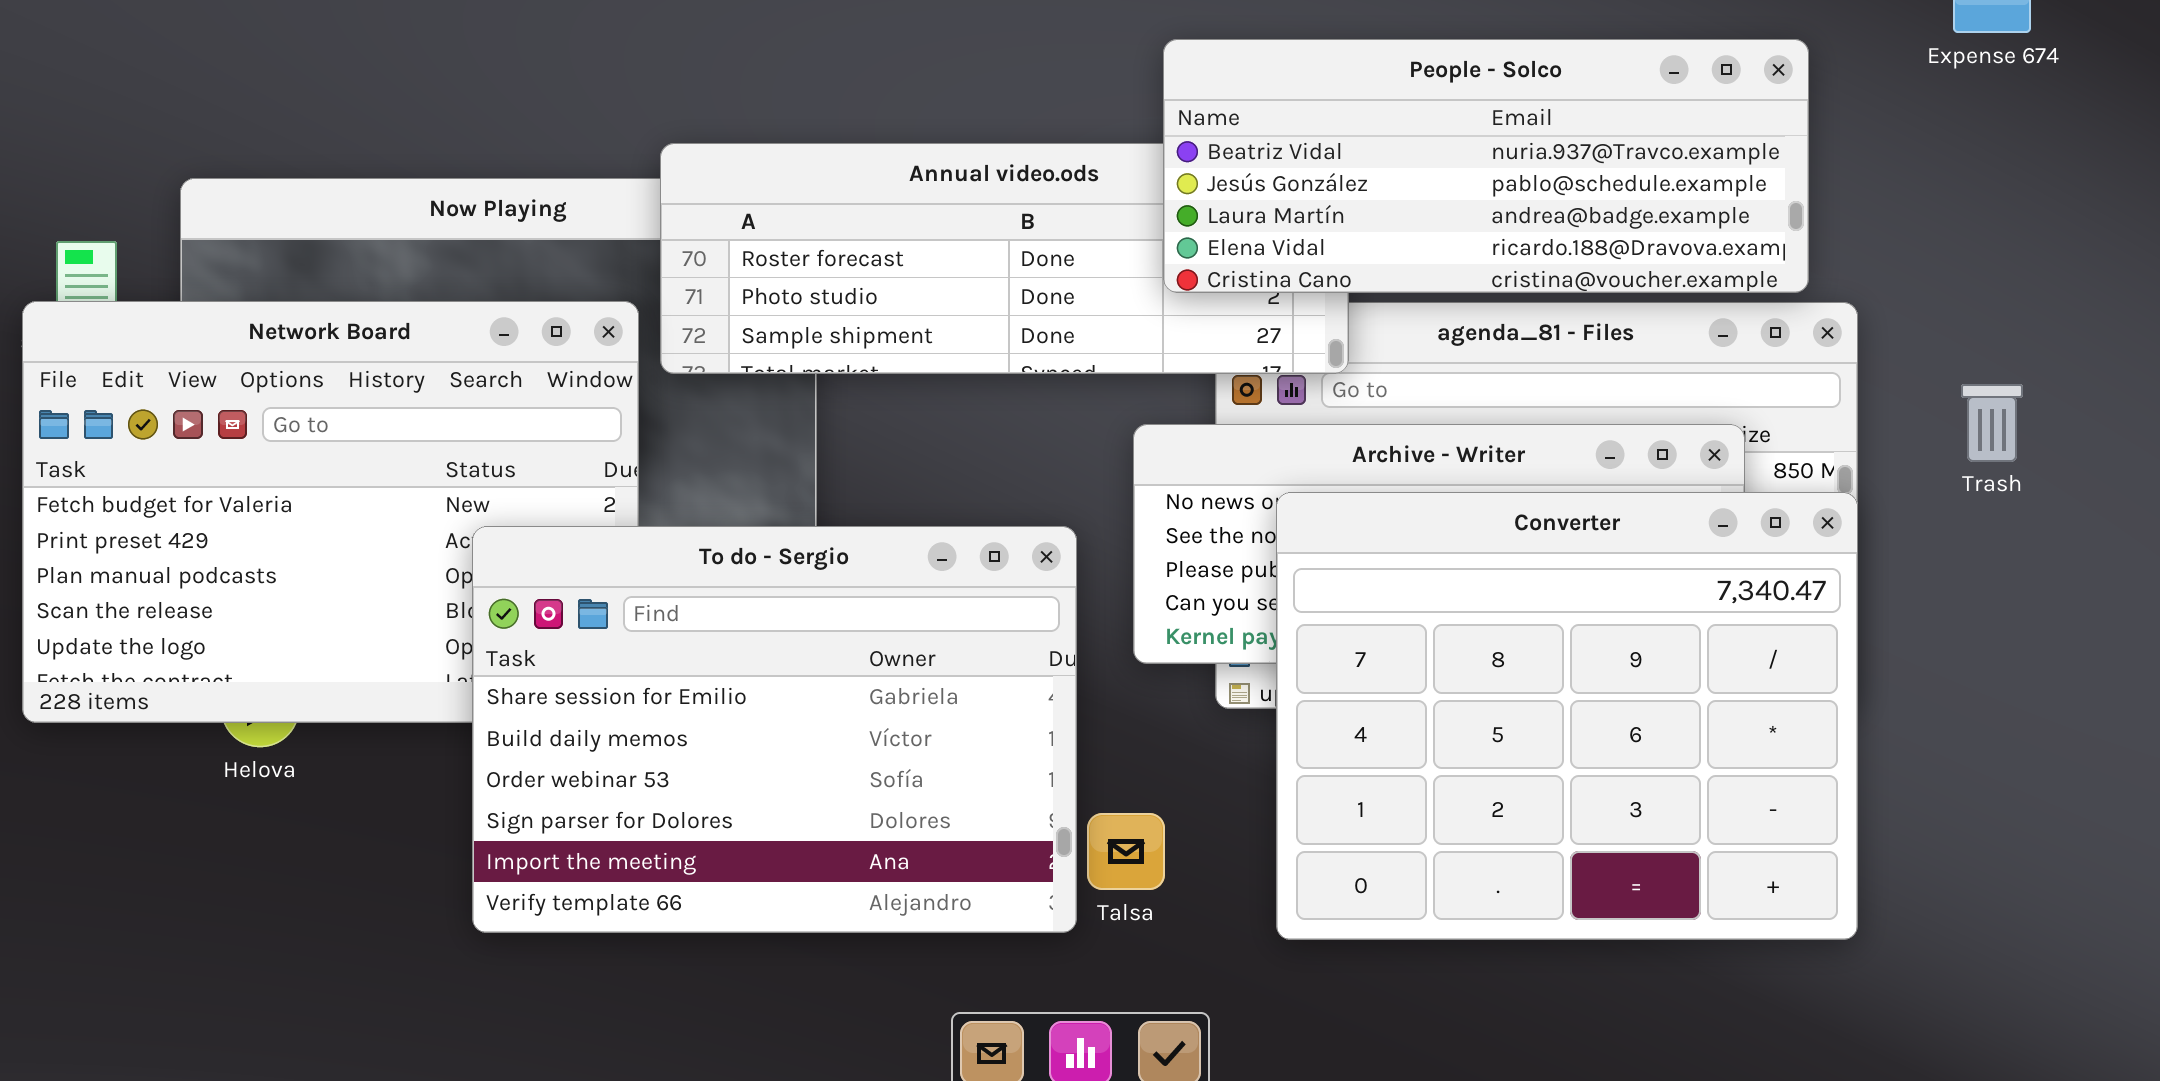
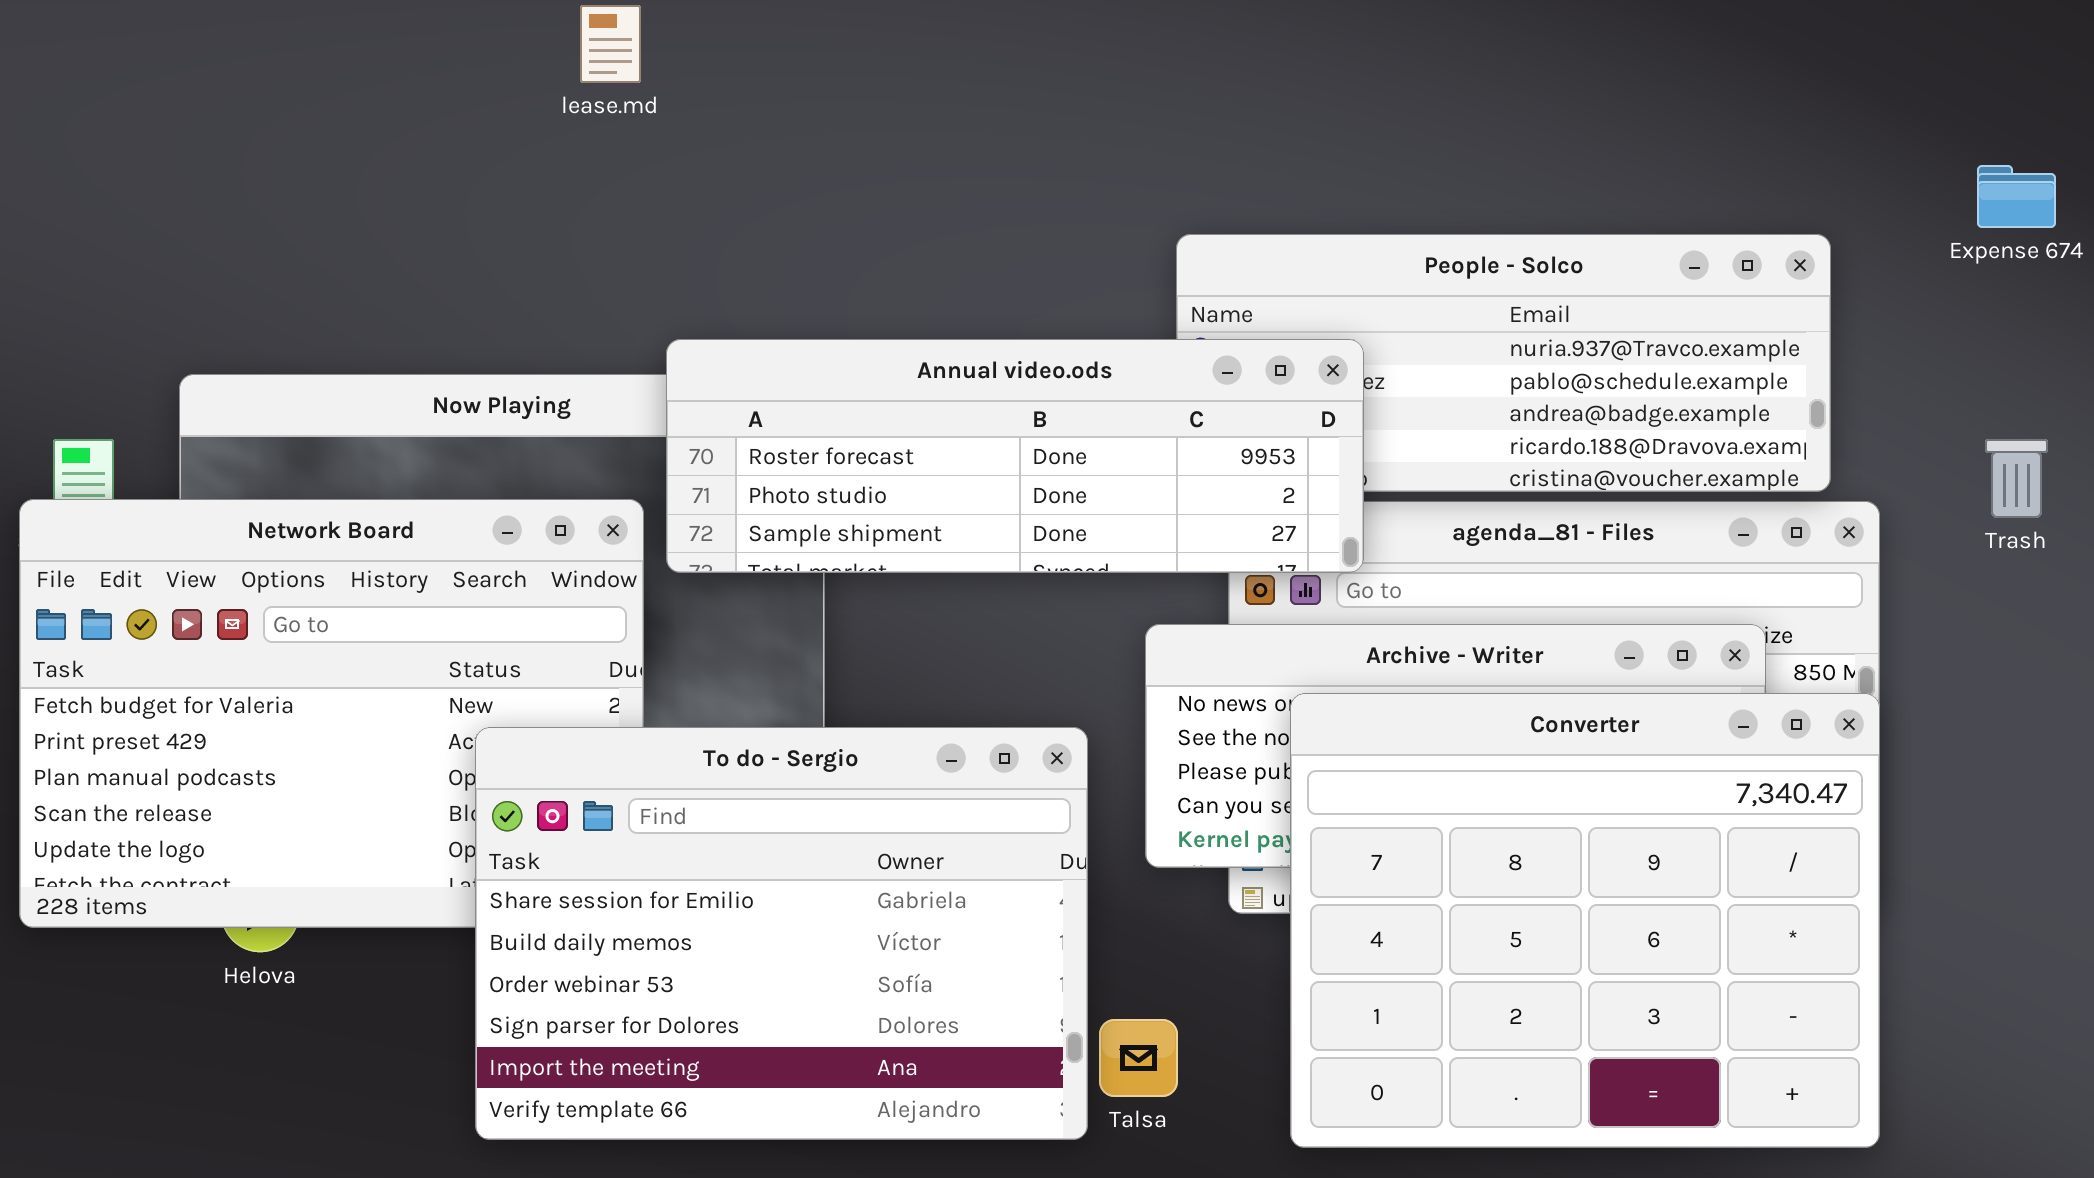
Annual video.ods: [660,143,1349,374] -> [666,339,1364,573], raised
Trash: [1961,384,2023,462] -> [1985,439,2048,518], moved

